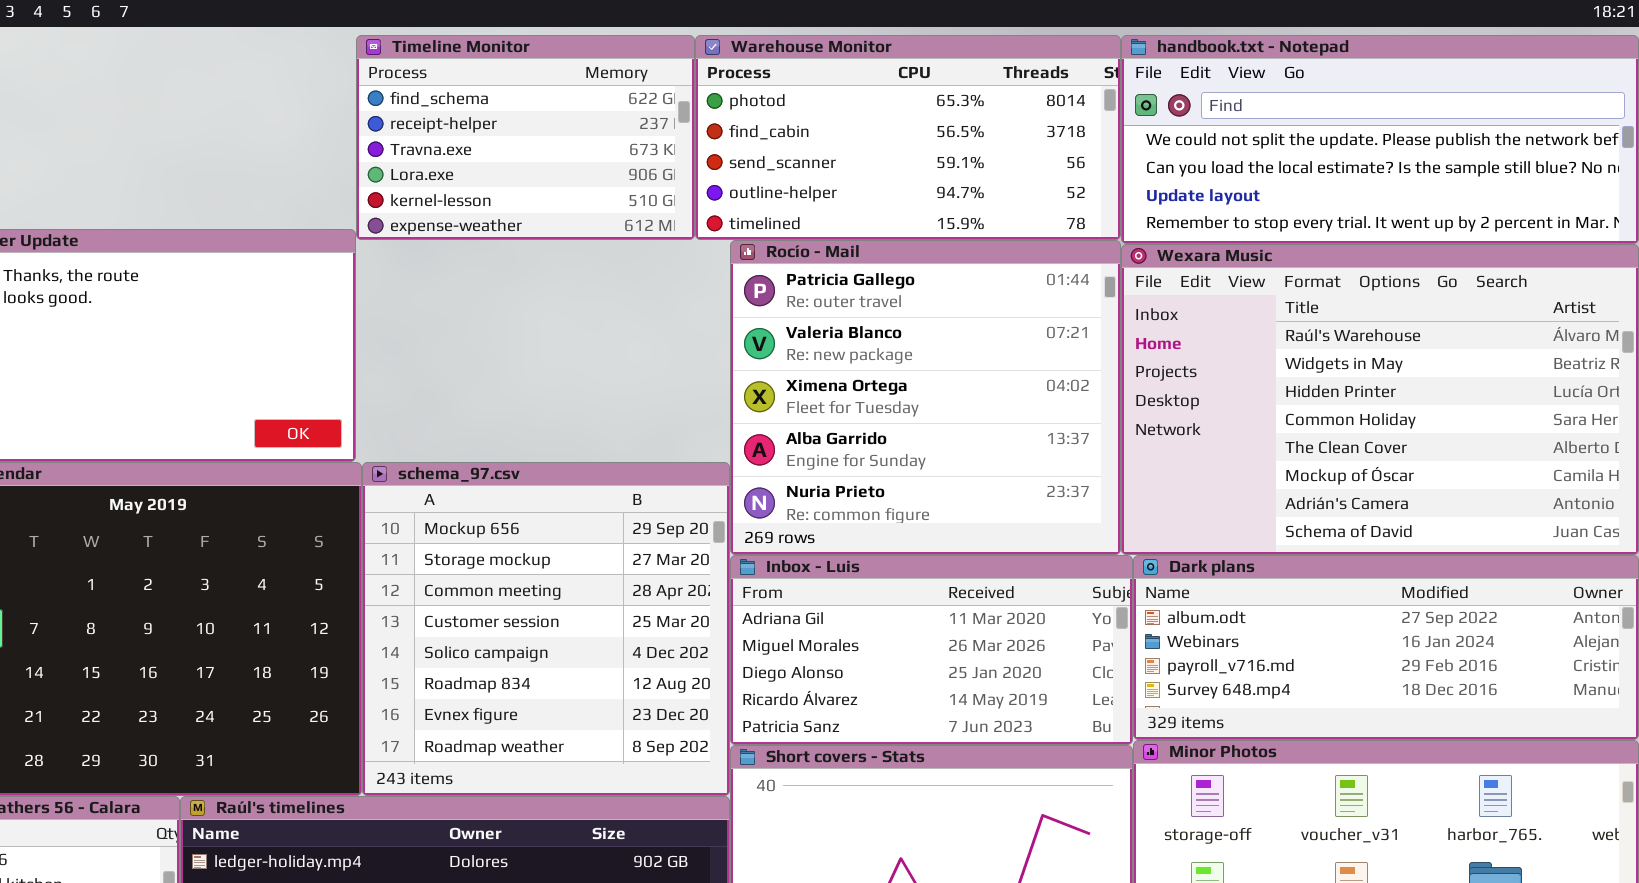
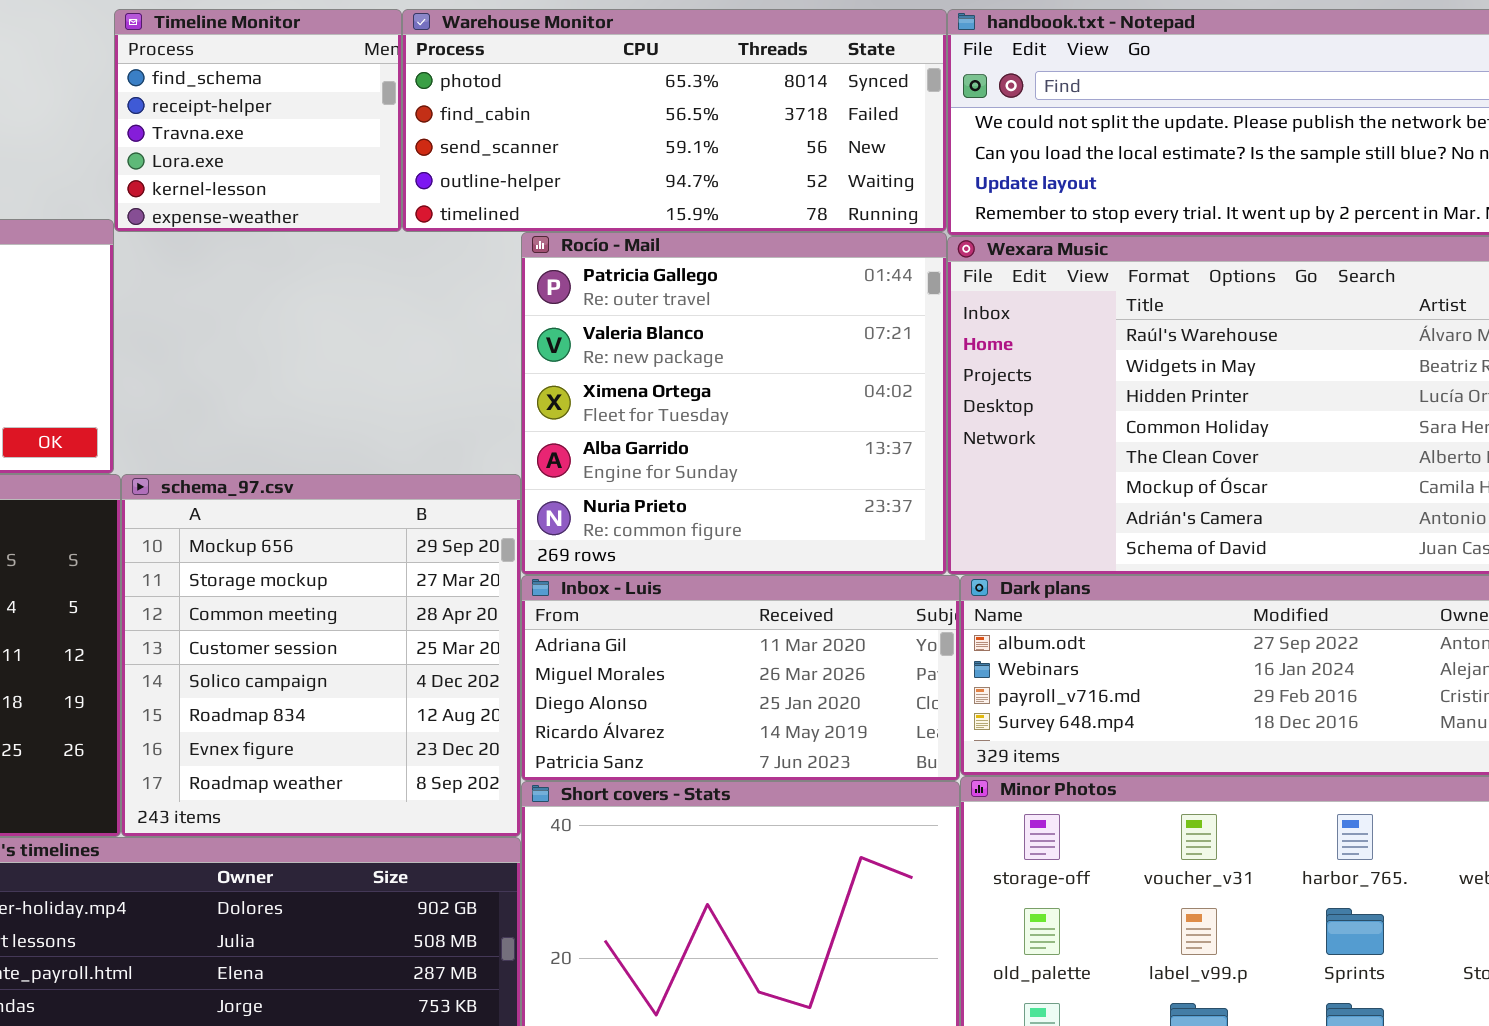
Timeline Monitor: [356,35,695,240] -> [114,9,402,232], resized
Warehouse Monitor: [695,35,1121,240] -> [402,9,947,232], resized

